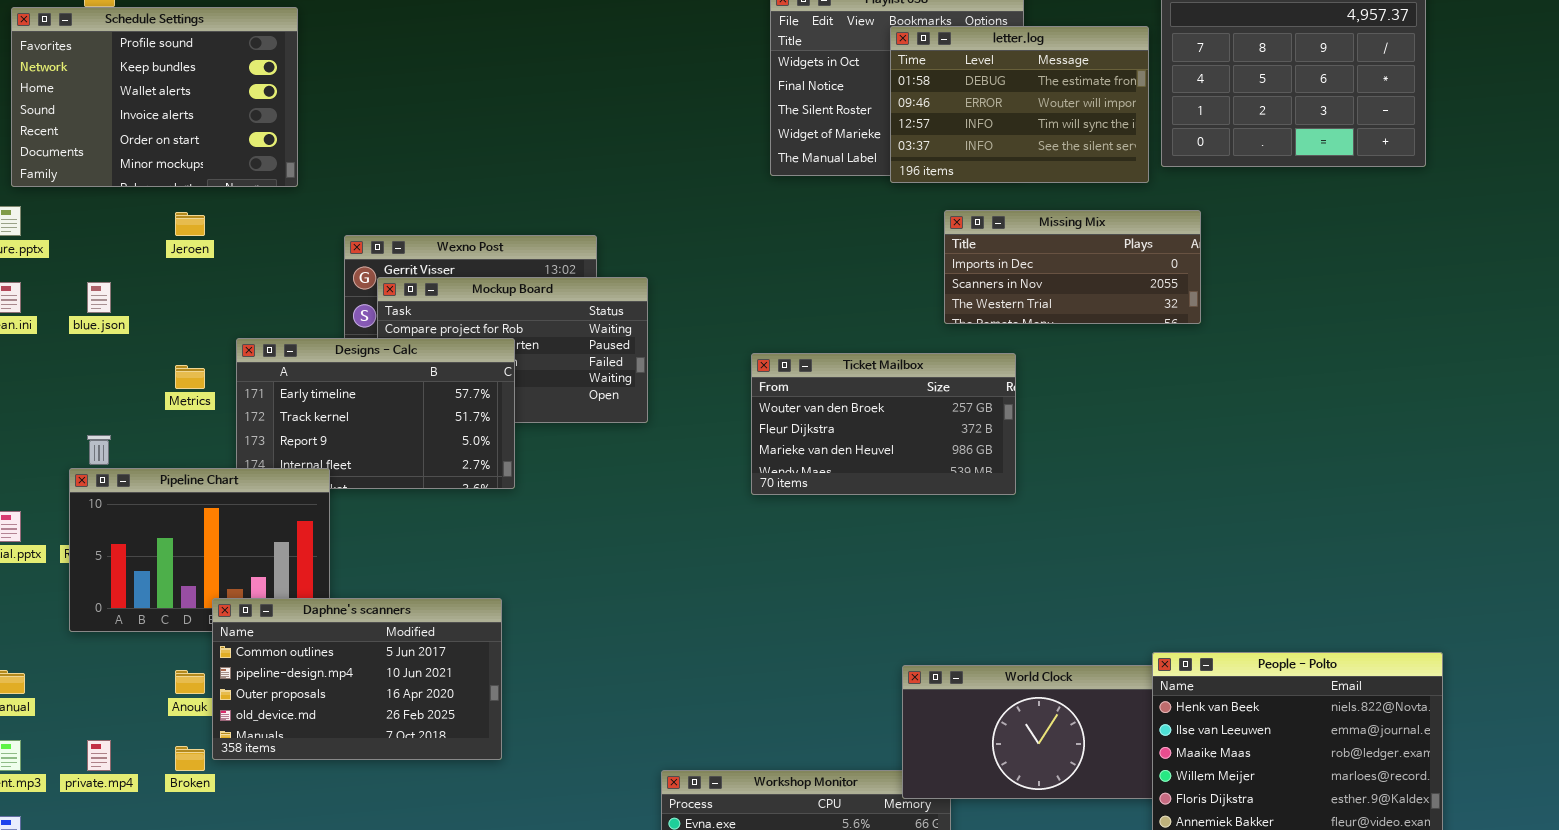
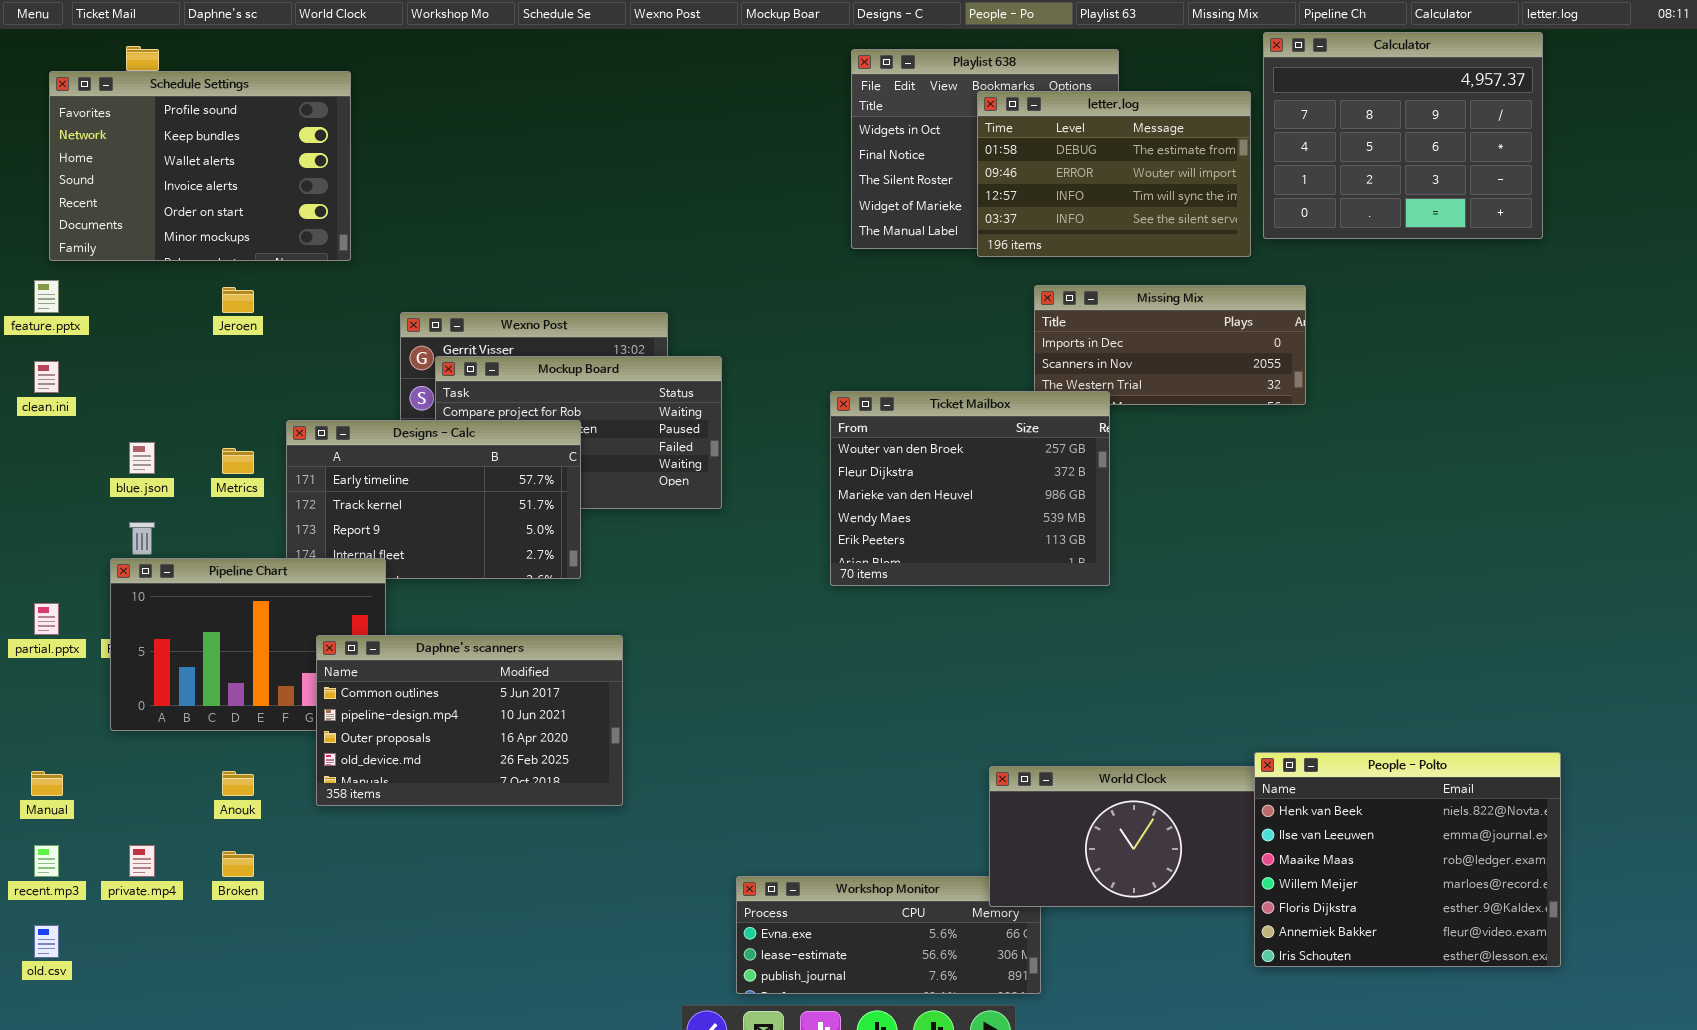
blue.json: [87,282,111,313] -> [129,442,155,474], moved
Ticket Mailbox: [751,353,1016,495] -> [830,391,1110,586], resized
Daphne's scanners: [212,598,502,760] -> [316,635,623,806], moved

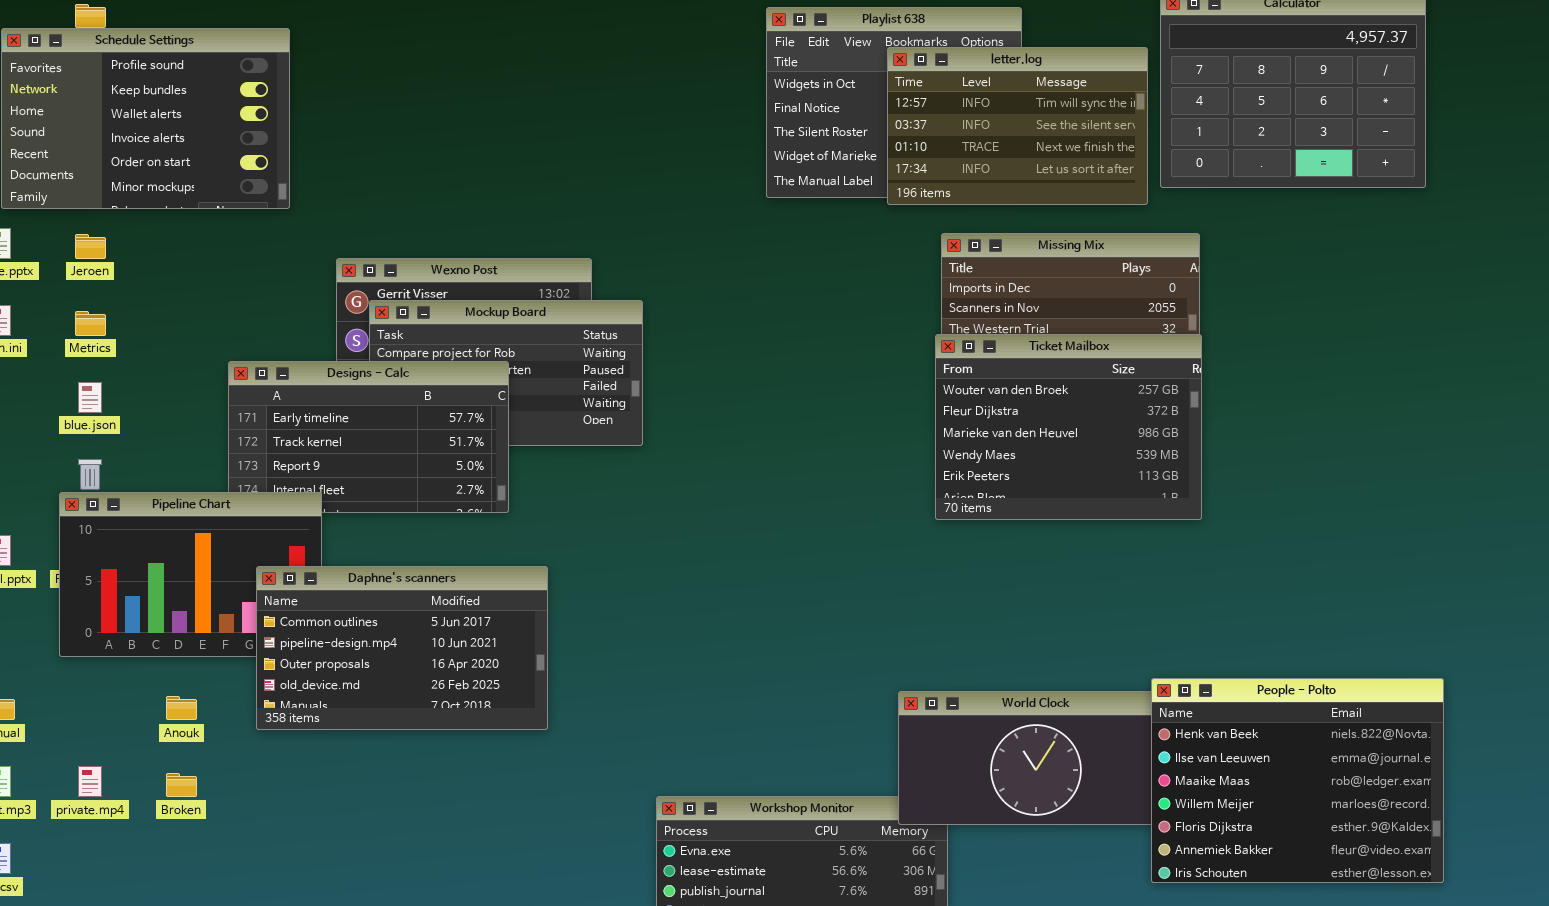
letter.log: [977,91,1251,257] -> [887,47,1148,205], scrolled down 2 rows
Jeroen: [222,287,254,313] -> [75,234,106,259], moved
Ticket Mailbox: [830,391,1110,586] -> [935,334,1202,520], moved
Metrics: [222,448,254,474] -> [75,311,106,336], moved

